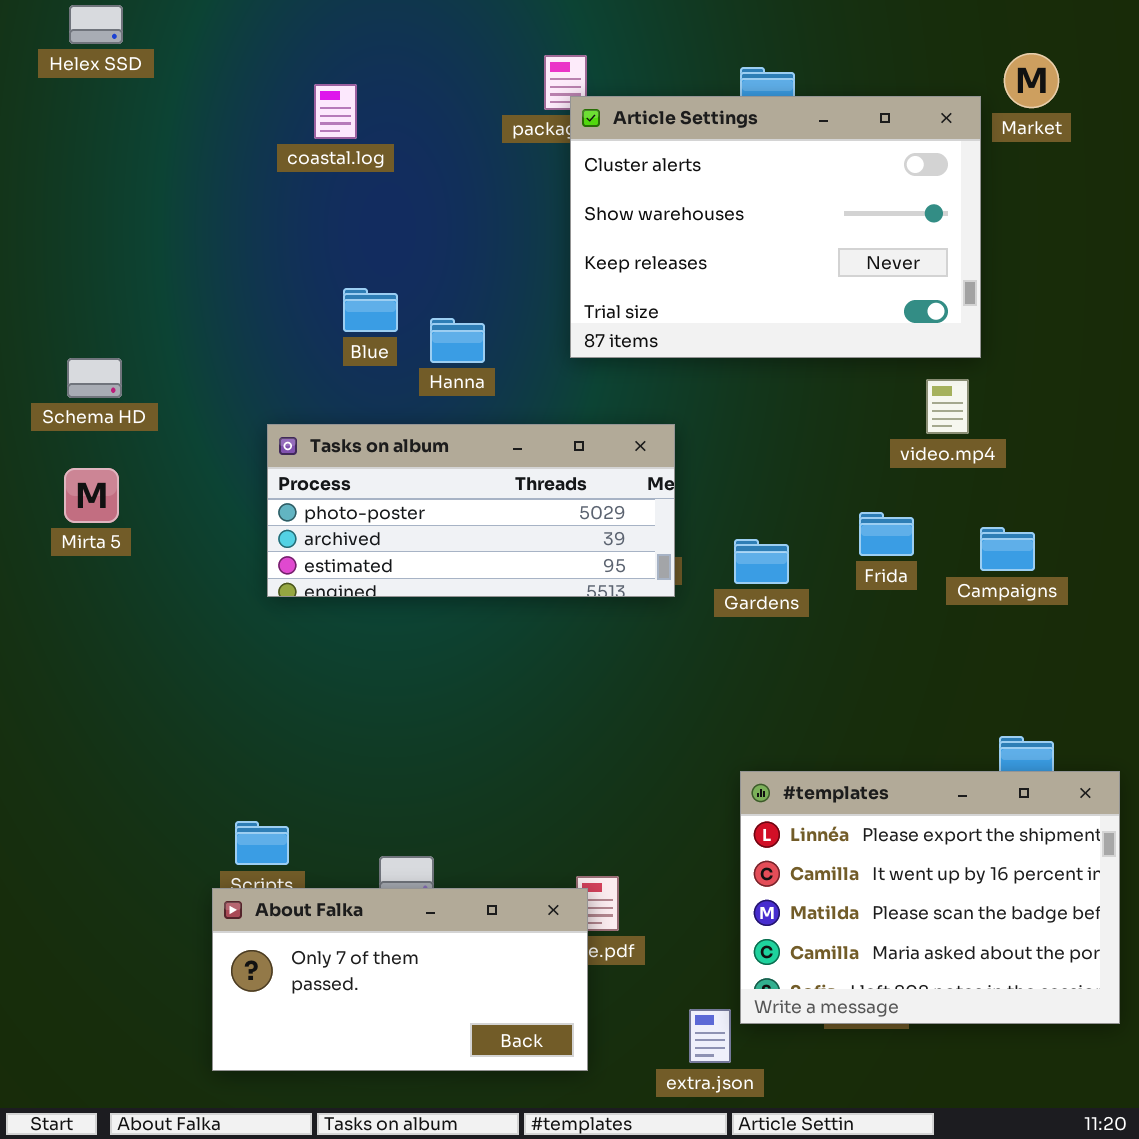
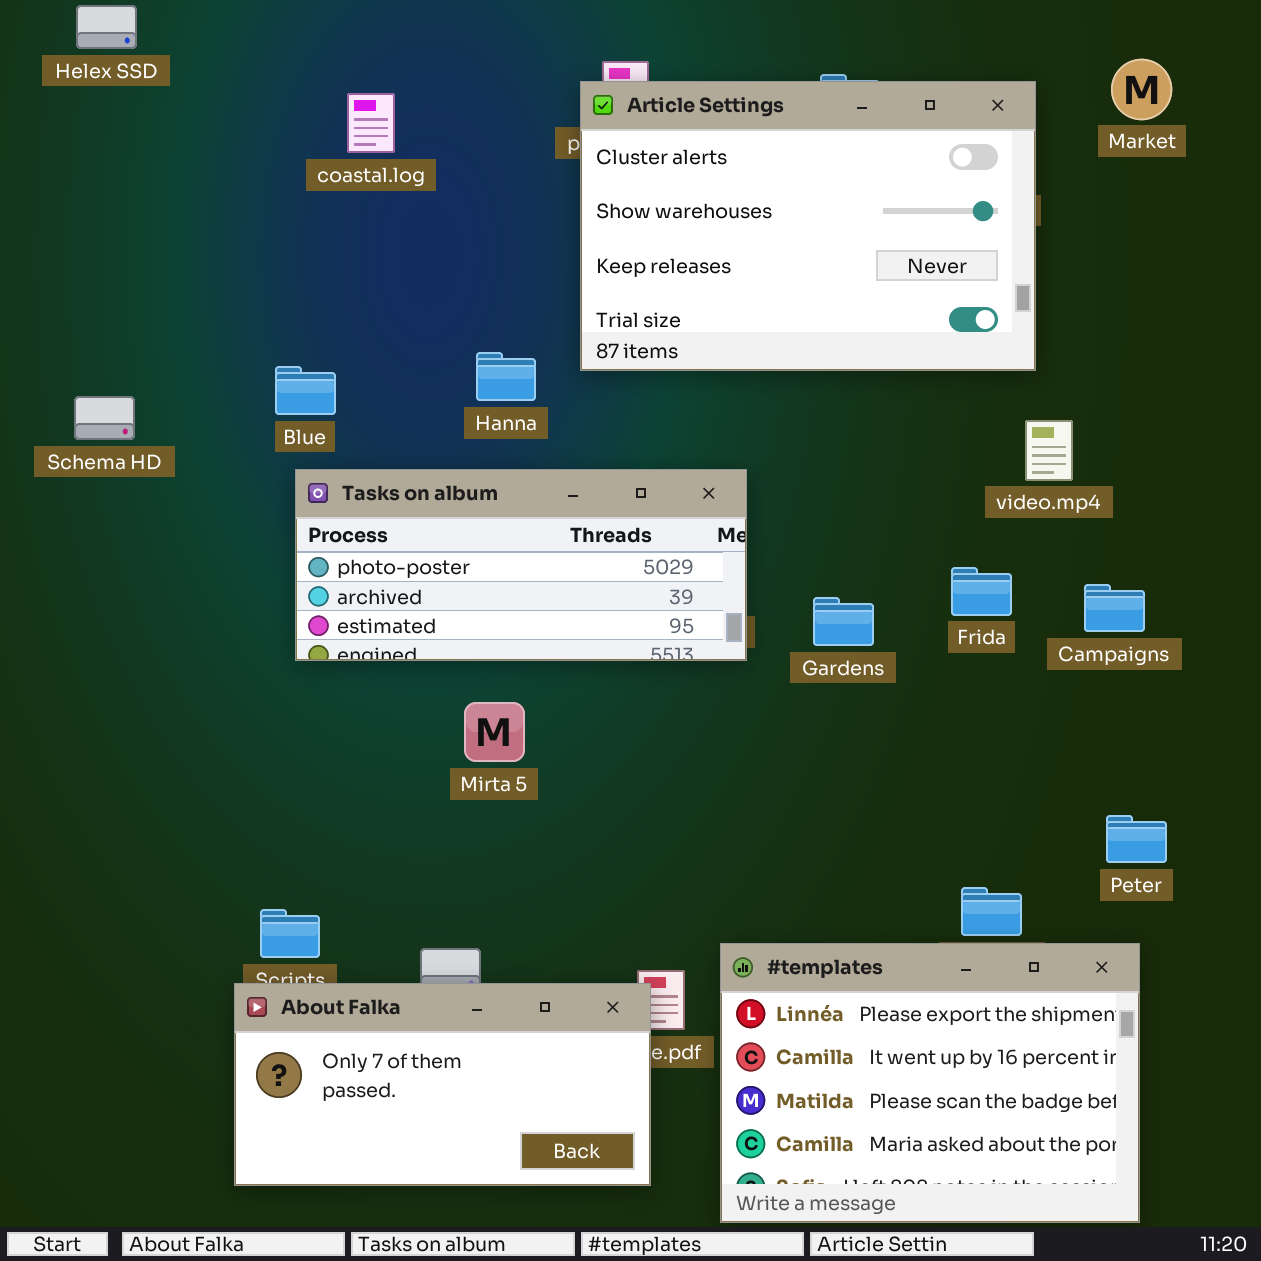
Article Settings: [570,96,981,358] -> [580,81,1036,371], moved
Blue: [343,288,398,332] -> [275,366,336,415], moved
Mirta 5: [64,468,119,523] -> [464,702,525,762], moved
#templates: [740,771,1120,1024] -> [720,943,1140,1223], moved

